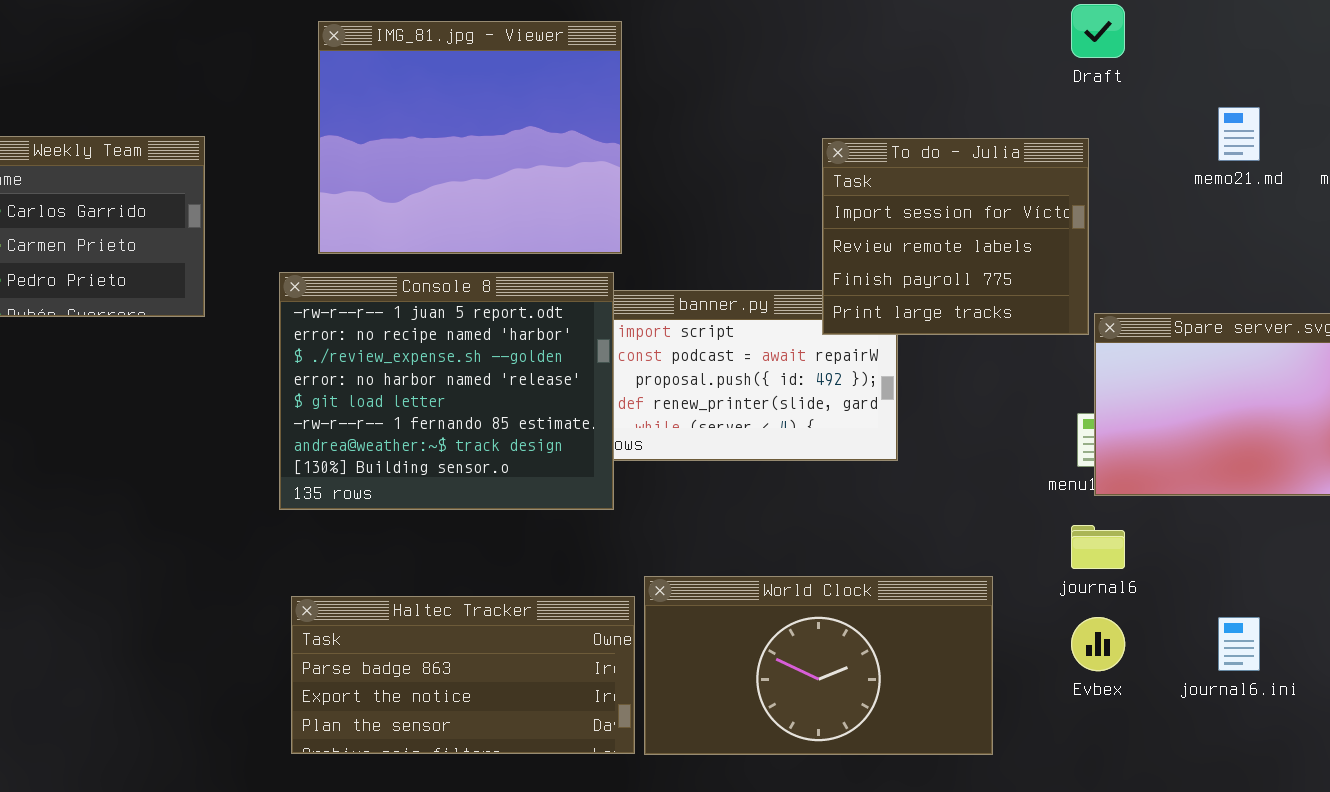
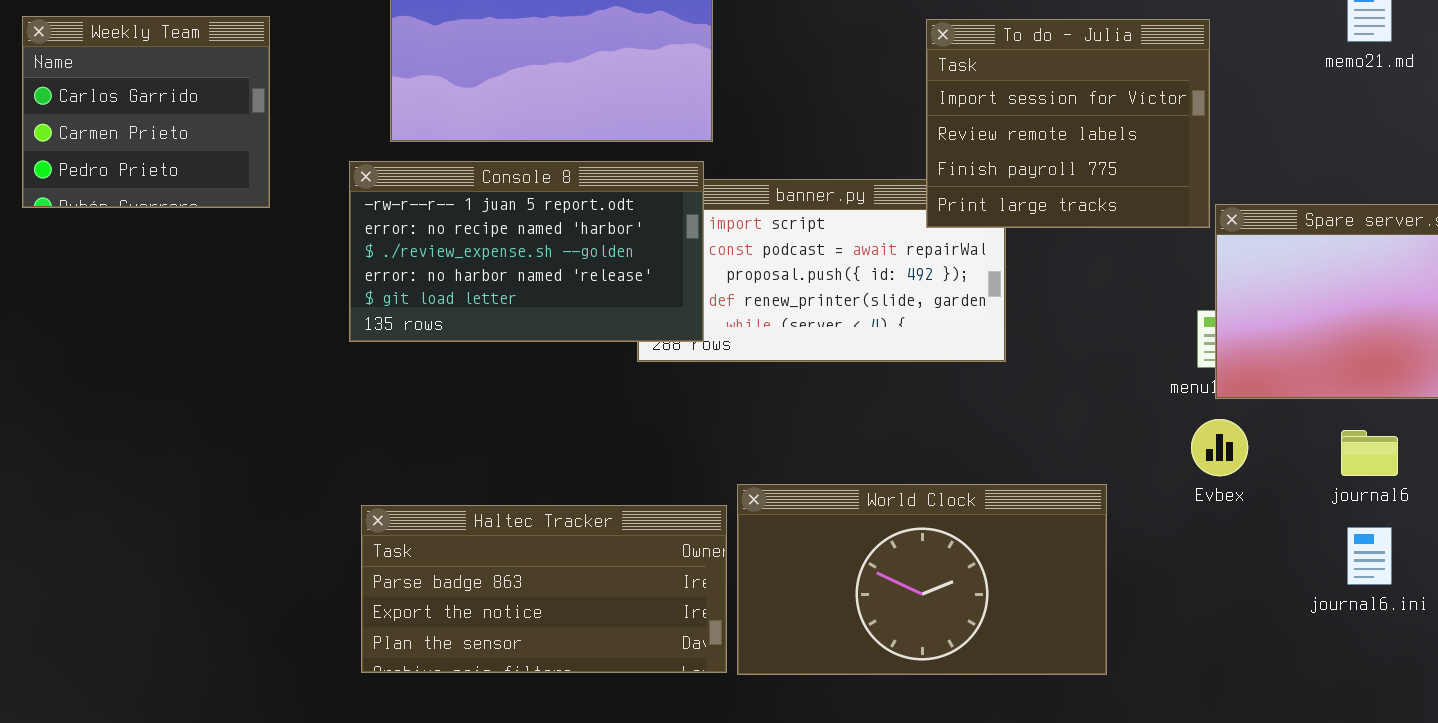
Console 8: [279,272,614,510] -> [349,161,704,342], resized
journal6: [1071,525,1125,569] -> [1341,430,1398,476], moved
Evbex: [1071,617,1125,671] -> [1191,419,1248,476], moved

